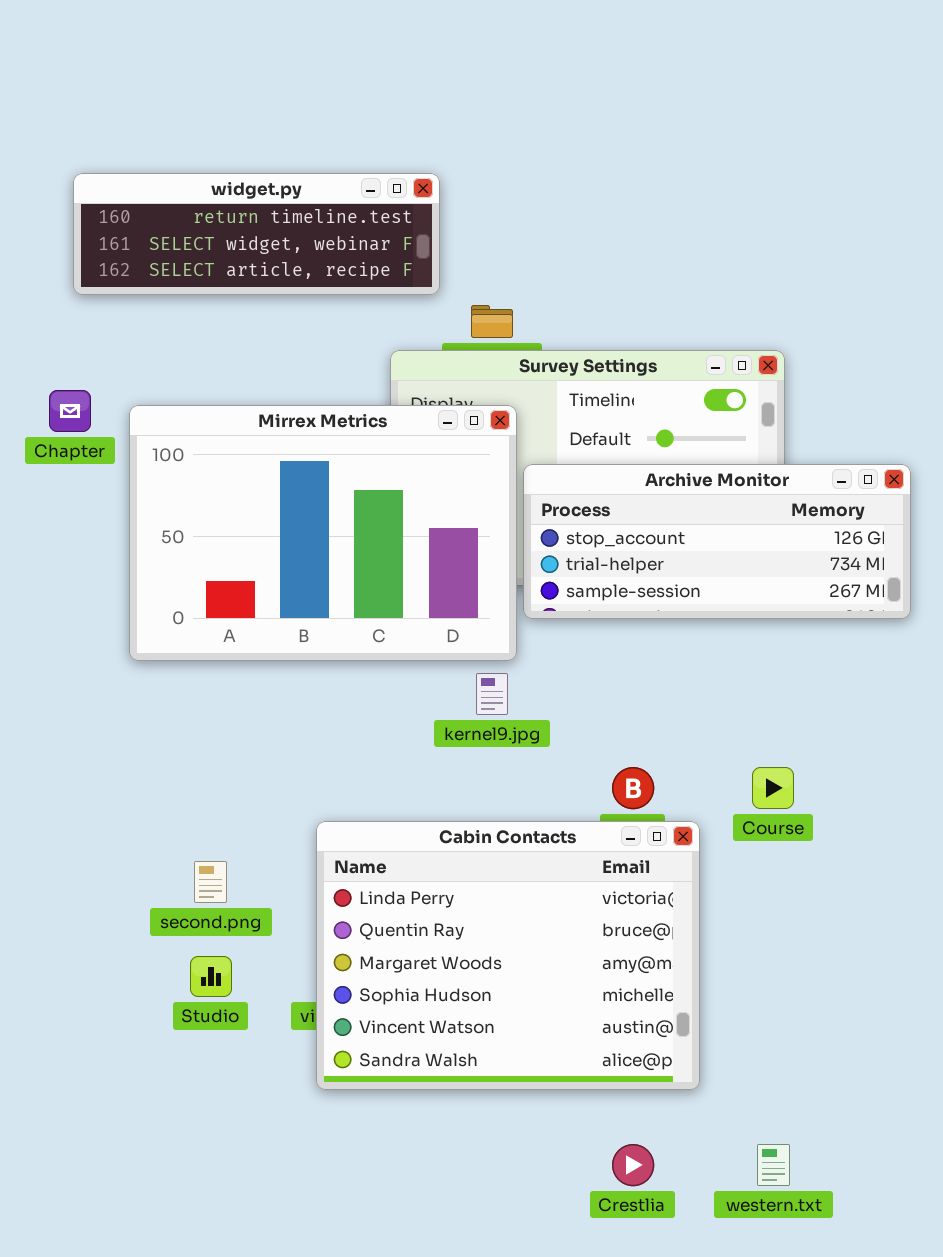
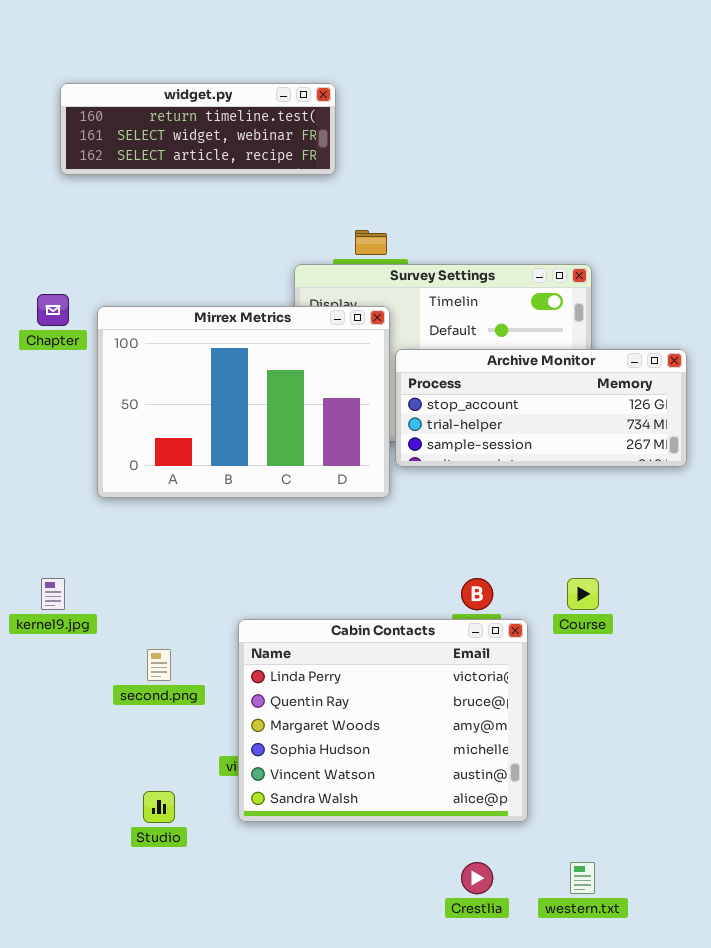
widget.py: [73,173,440,295] -> [60,83,336,175], moved
kernel9.jpg: [476,673,508,715] -> [41,578,65,610], moved
Studio: [190,956,232,997] -> [143,791,175,823], moved

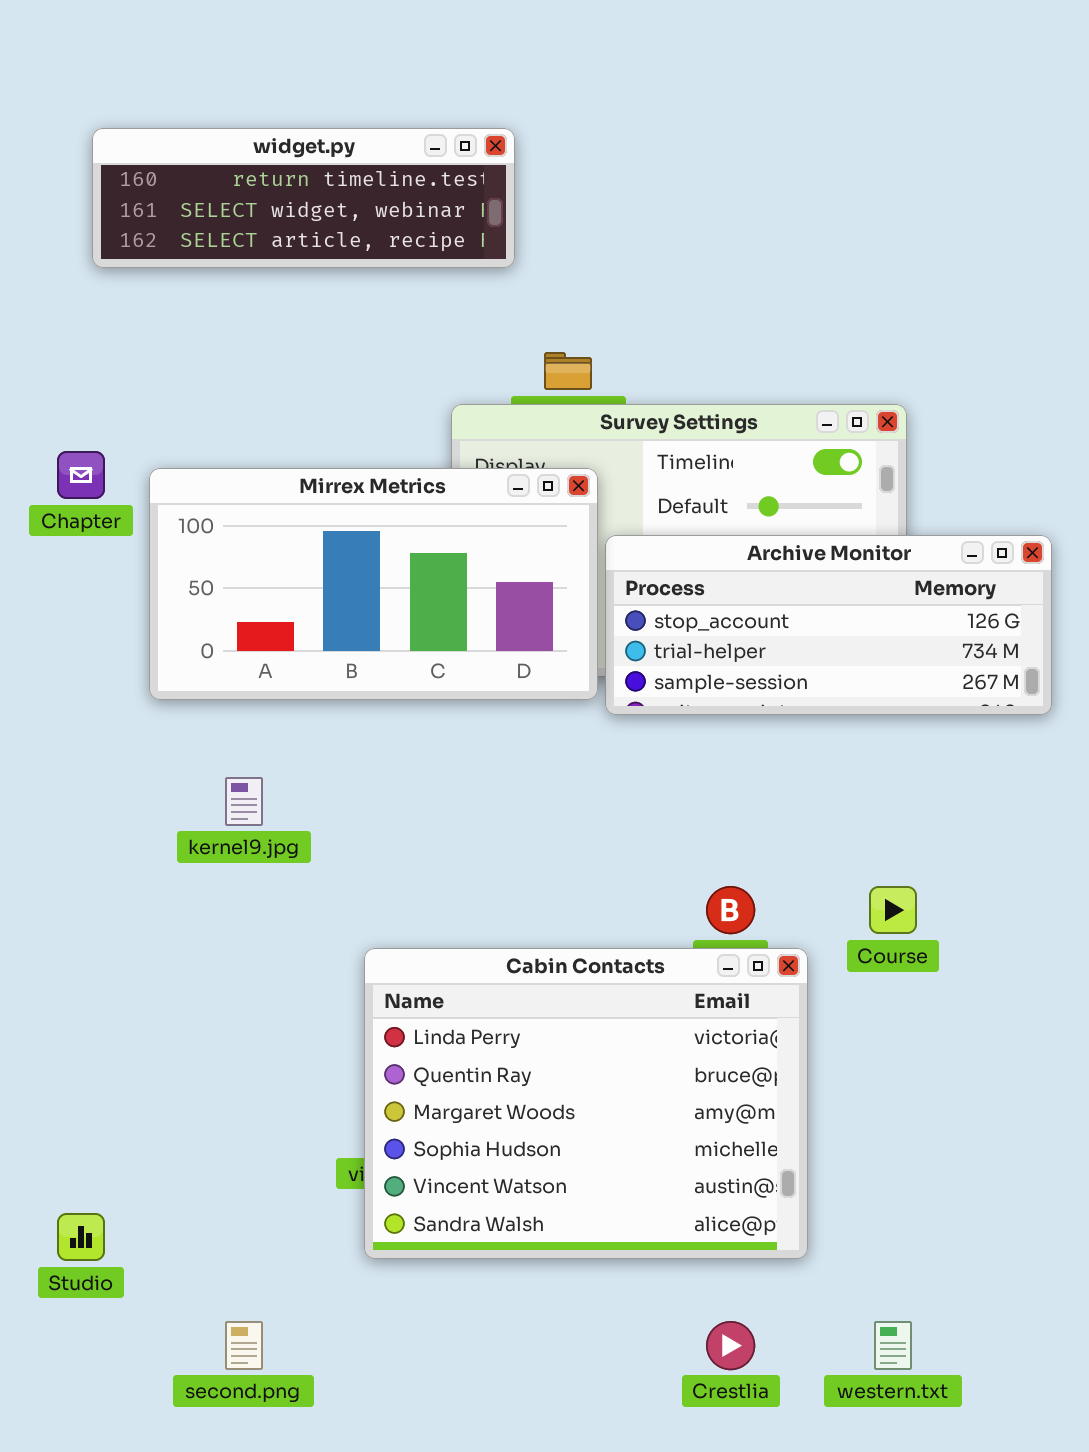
Mirrex Metrics: [97,306,390,498] -> [149,468,598,700], resized
kernel9.jpg: [41,578,65,610] -> [225,777,263,826], moved
second.png: [147,649,171,681] -> [225,1321,263,1370], moved
Studio: [143,791,175,823] -> [57,1213,105,1261], moved

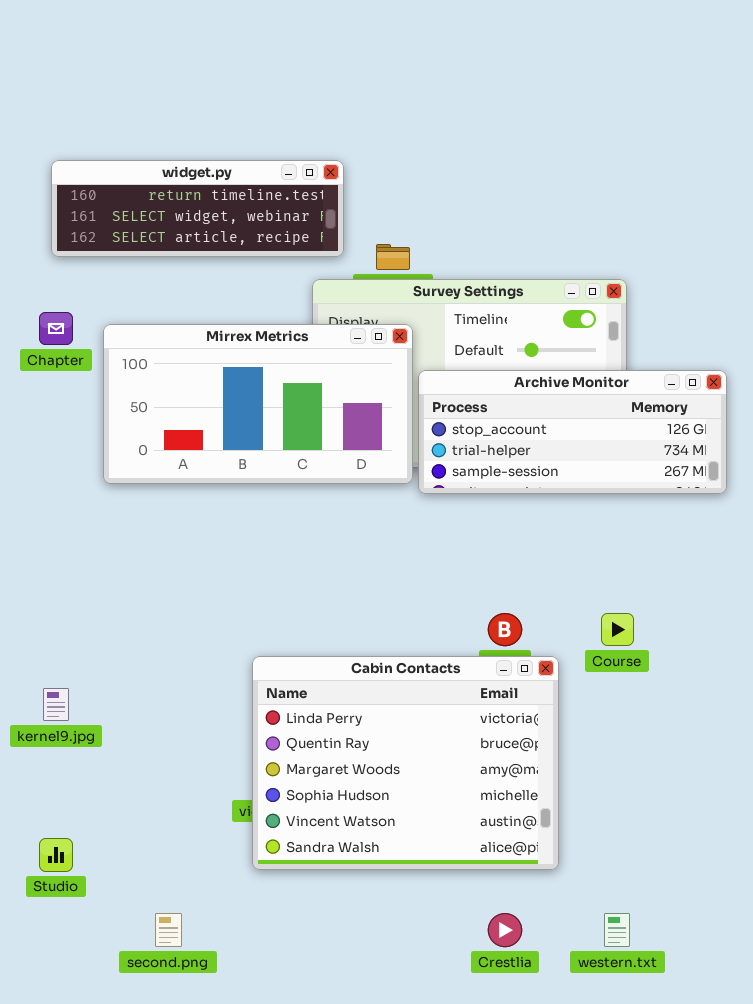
widget.py: [92,128,515,268] -> [51,160,344,257], moved
kernel9.jpg: [225,777,263,826] -> [43,688,69,721], moved

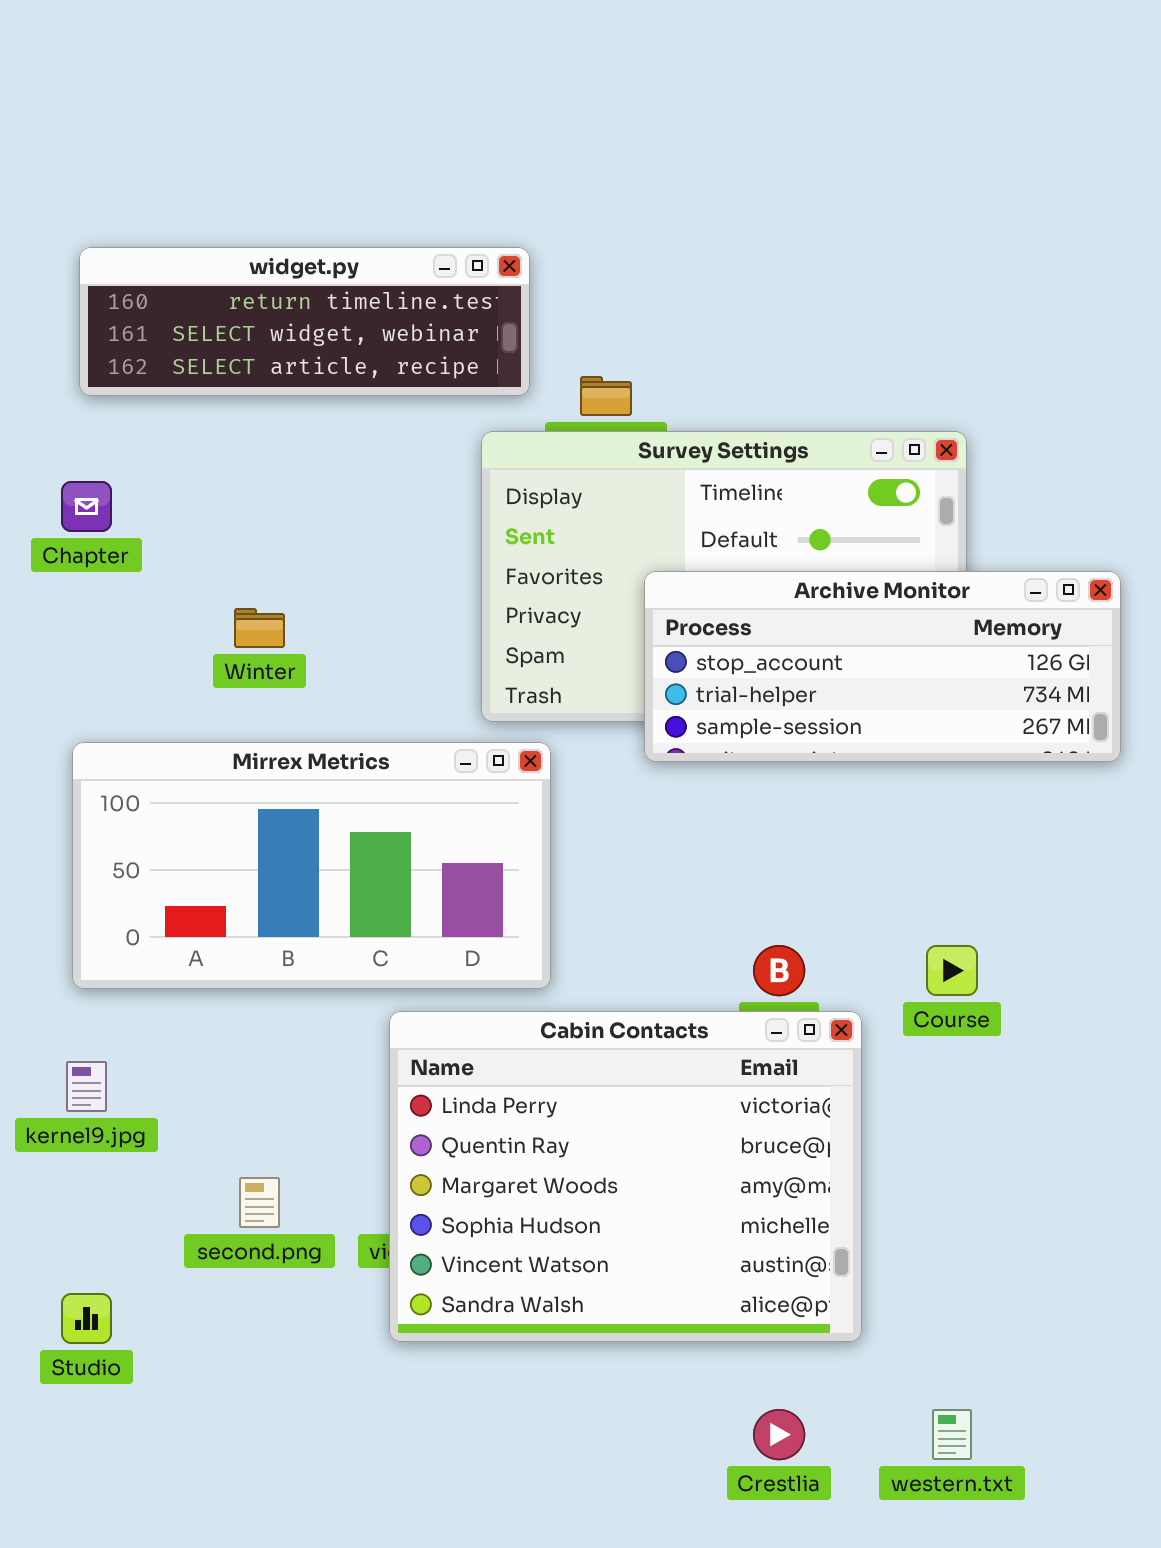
Mirrex Metrics: [103,324,413,484] -> [72,742,551,989], moved
second.png: [155,913,182,947] -> [239,1177,280,1228], moved

